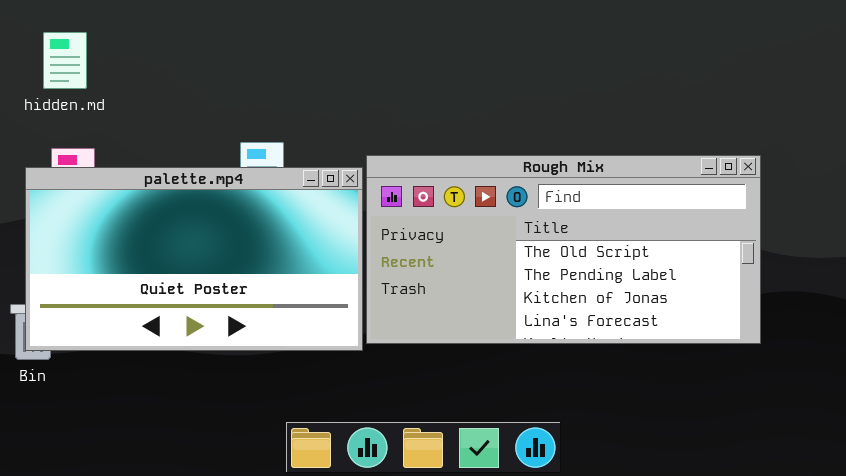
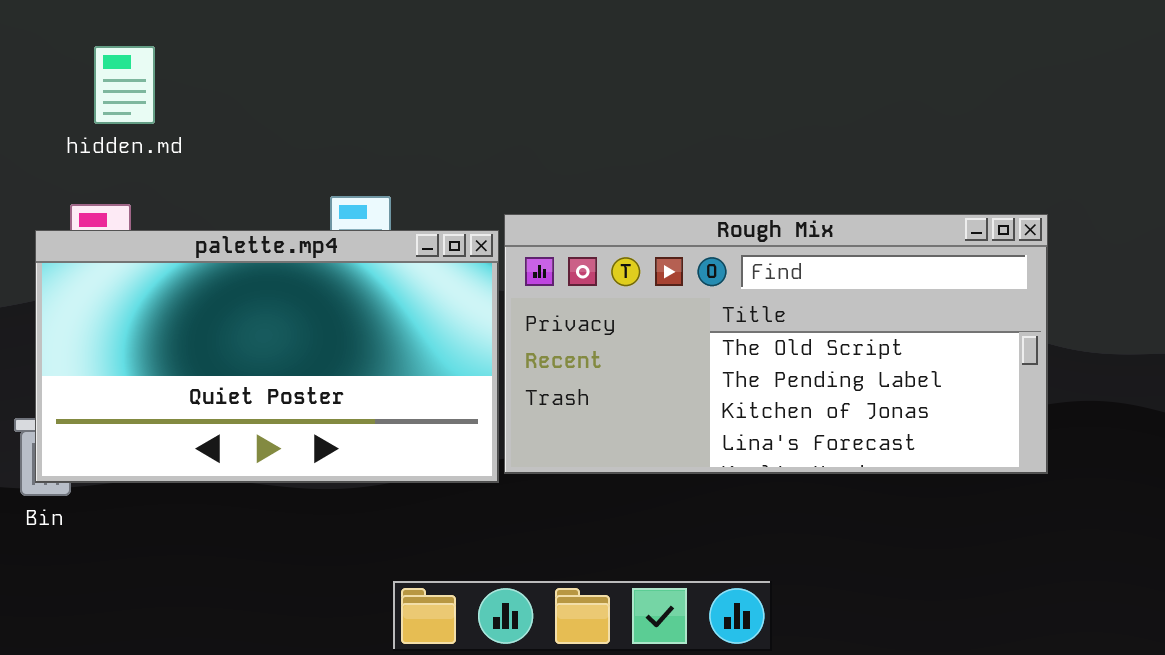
hidden.md: [43,32,87,89] -> [94,46,155,124], moved

